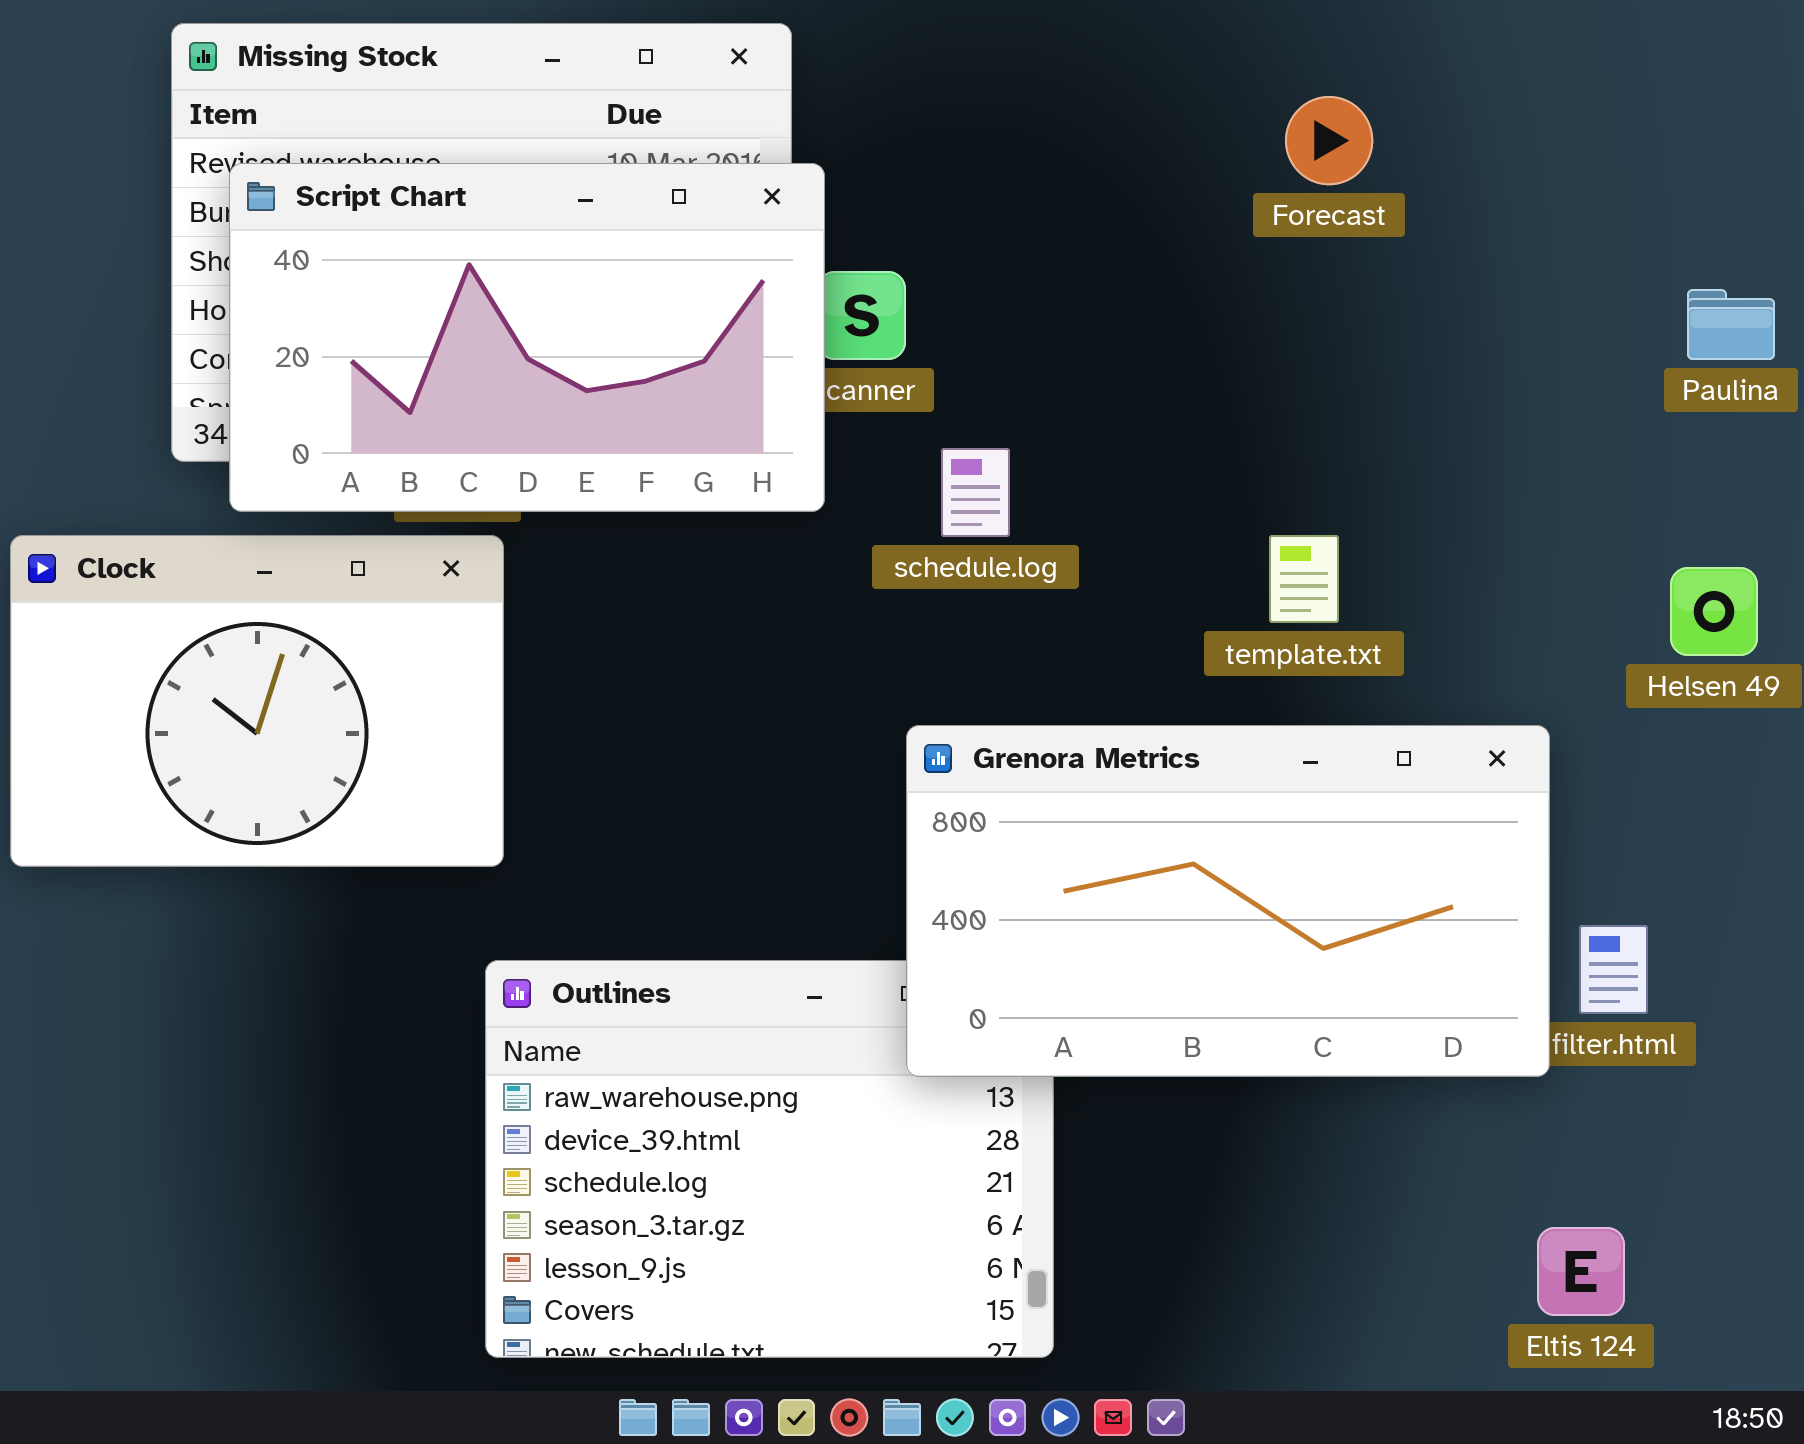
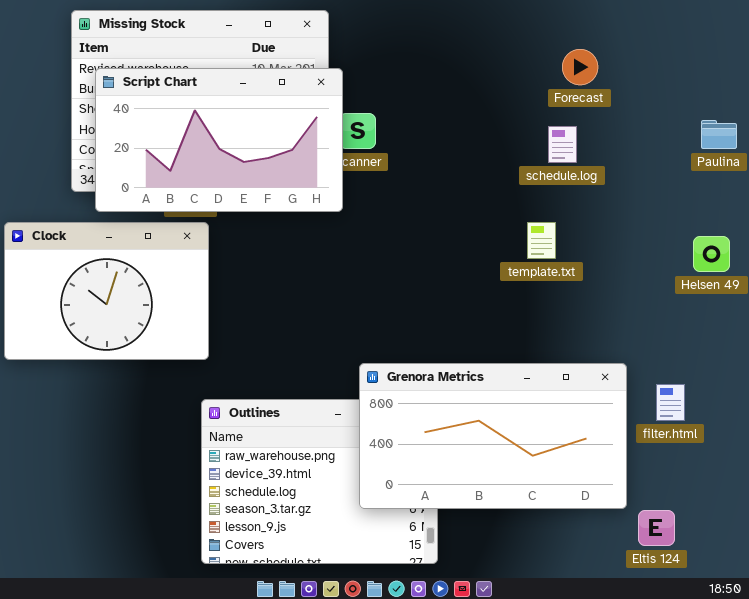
Forecast: [1285,96,1373,185] -> [562,49,598,85], moved
schedule.log: [941,448,1010,537] -> [548,126,577,163], moved
Grenora Metrics: [906,725,1550,1077] -> [359,363,627,509], moved

